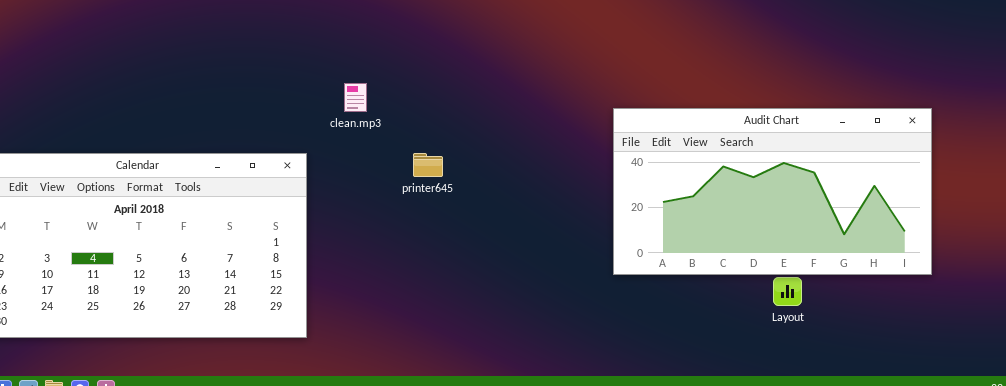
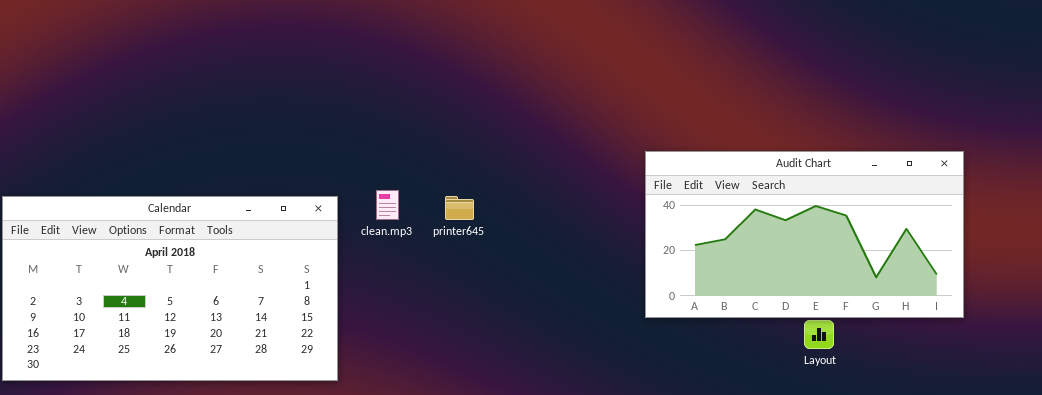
clean.mp3: [344,83,367,112] -> [376,190,399,220], moved

